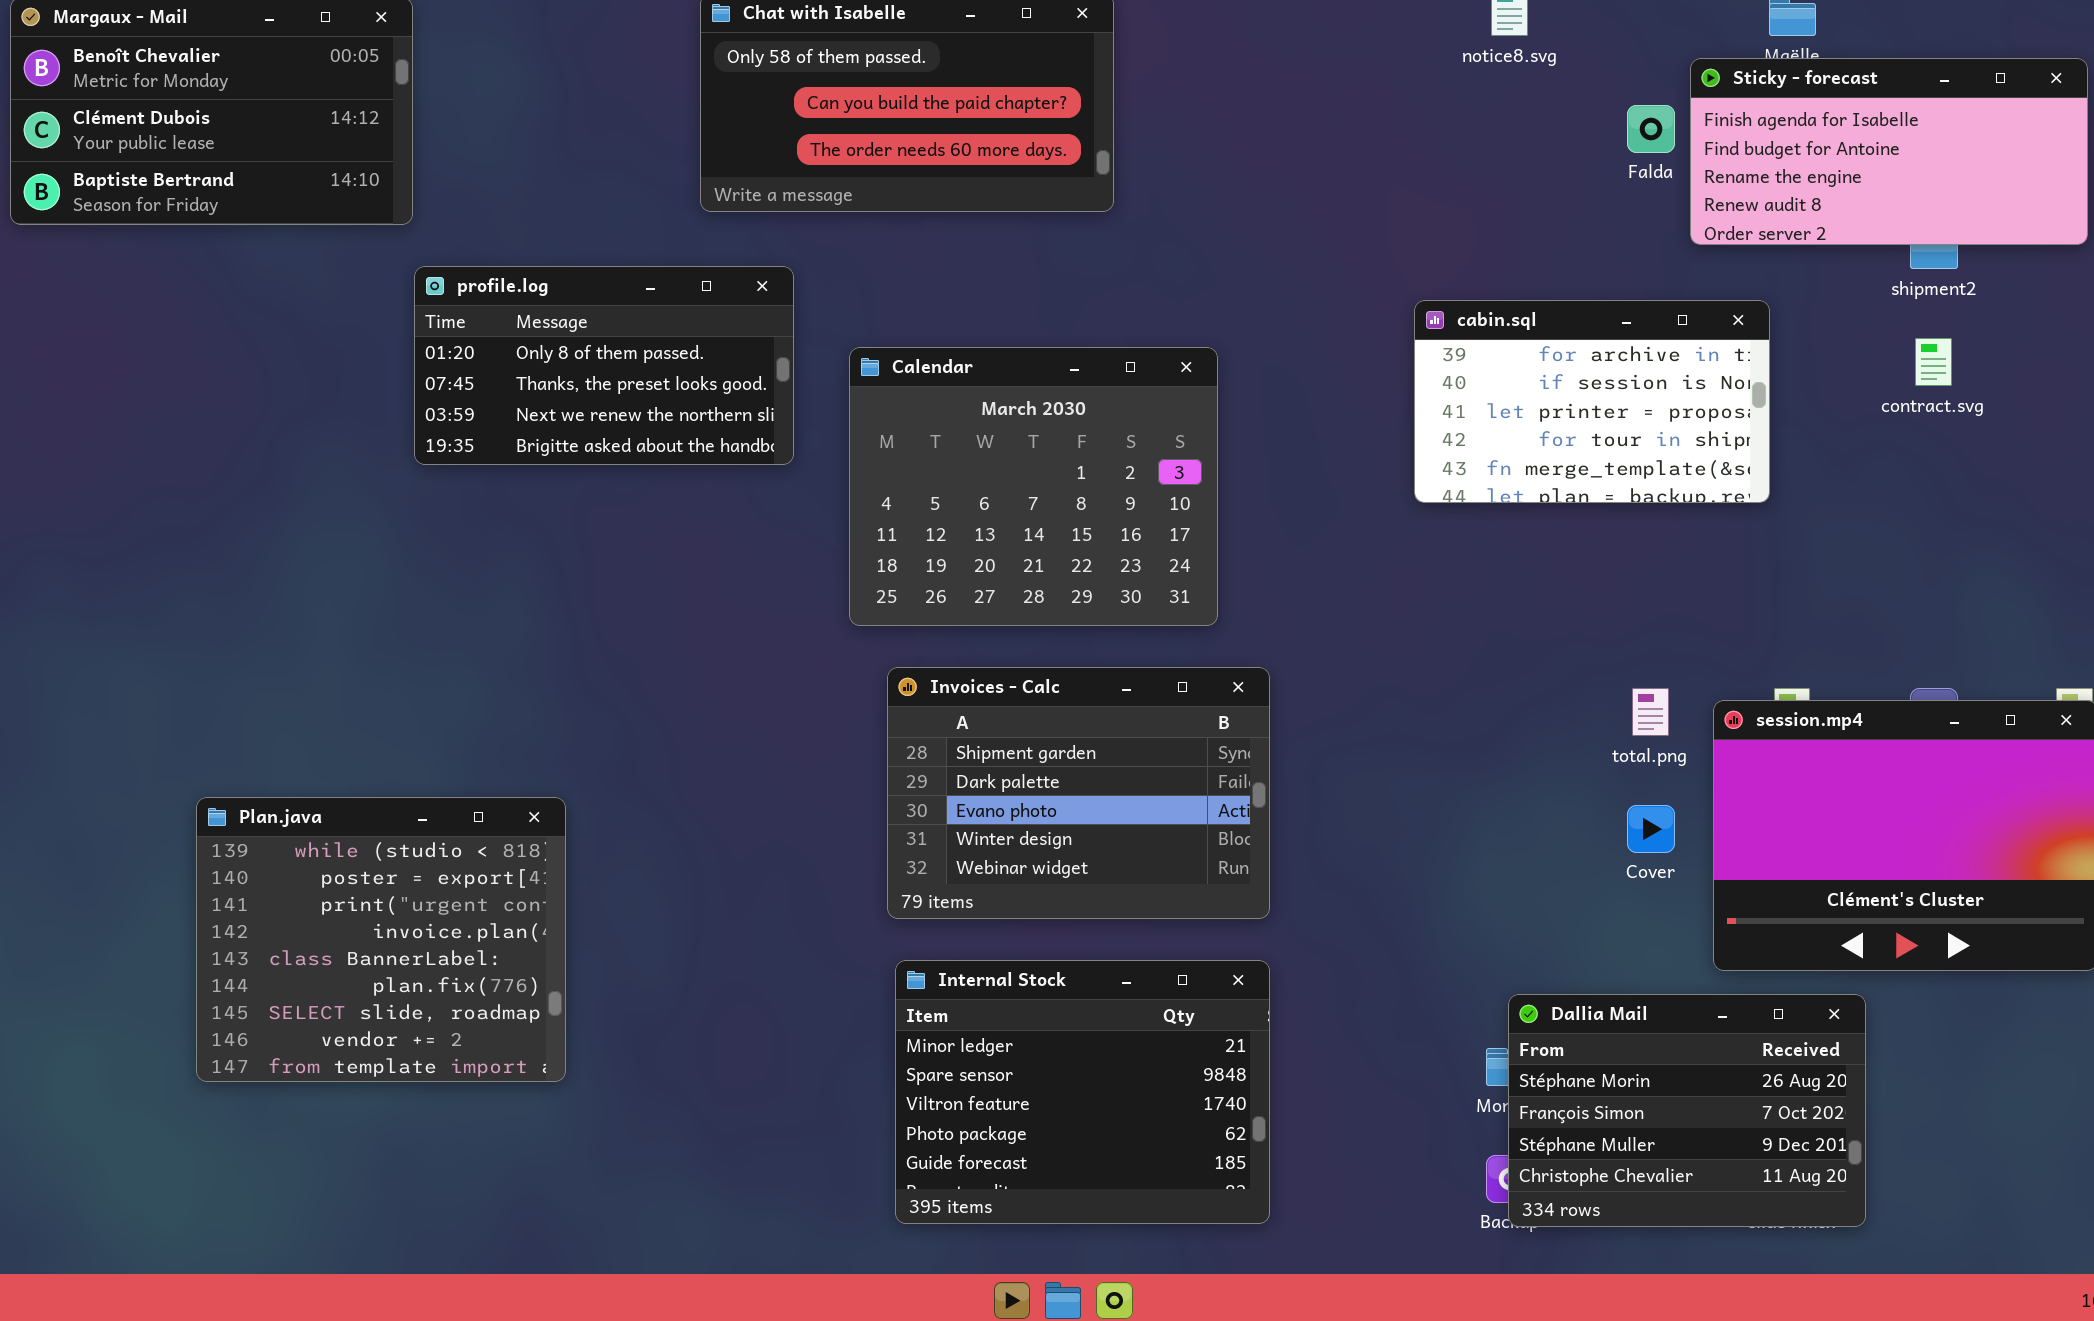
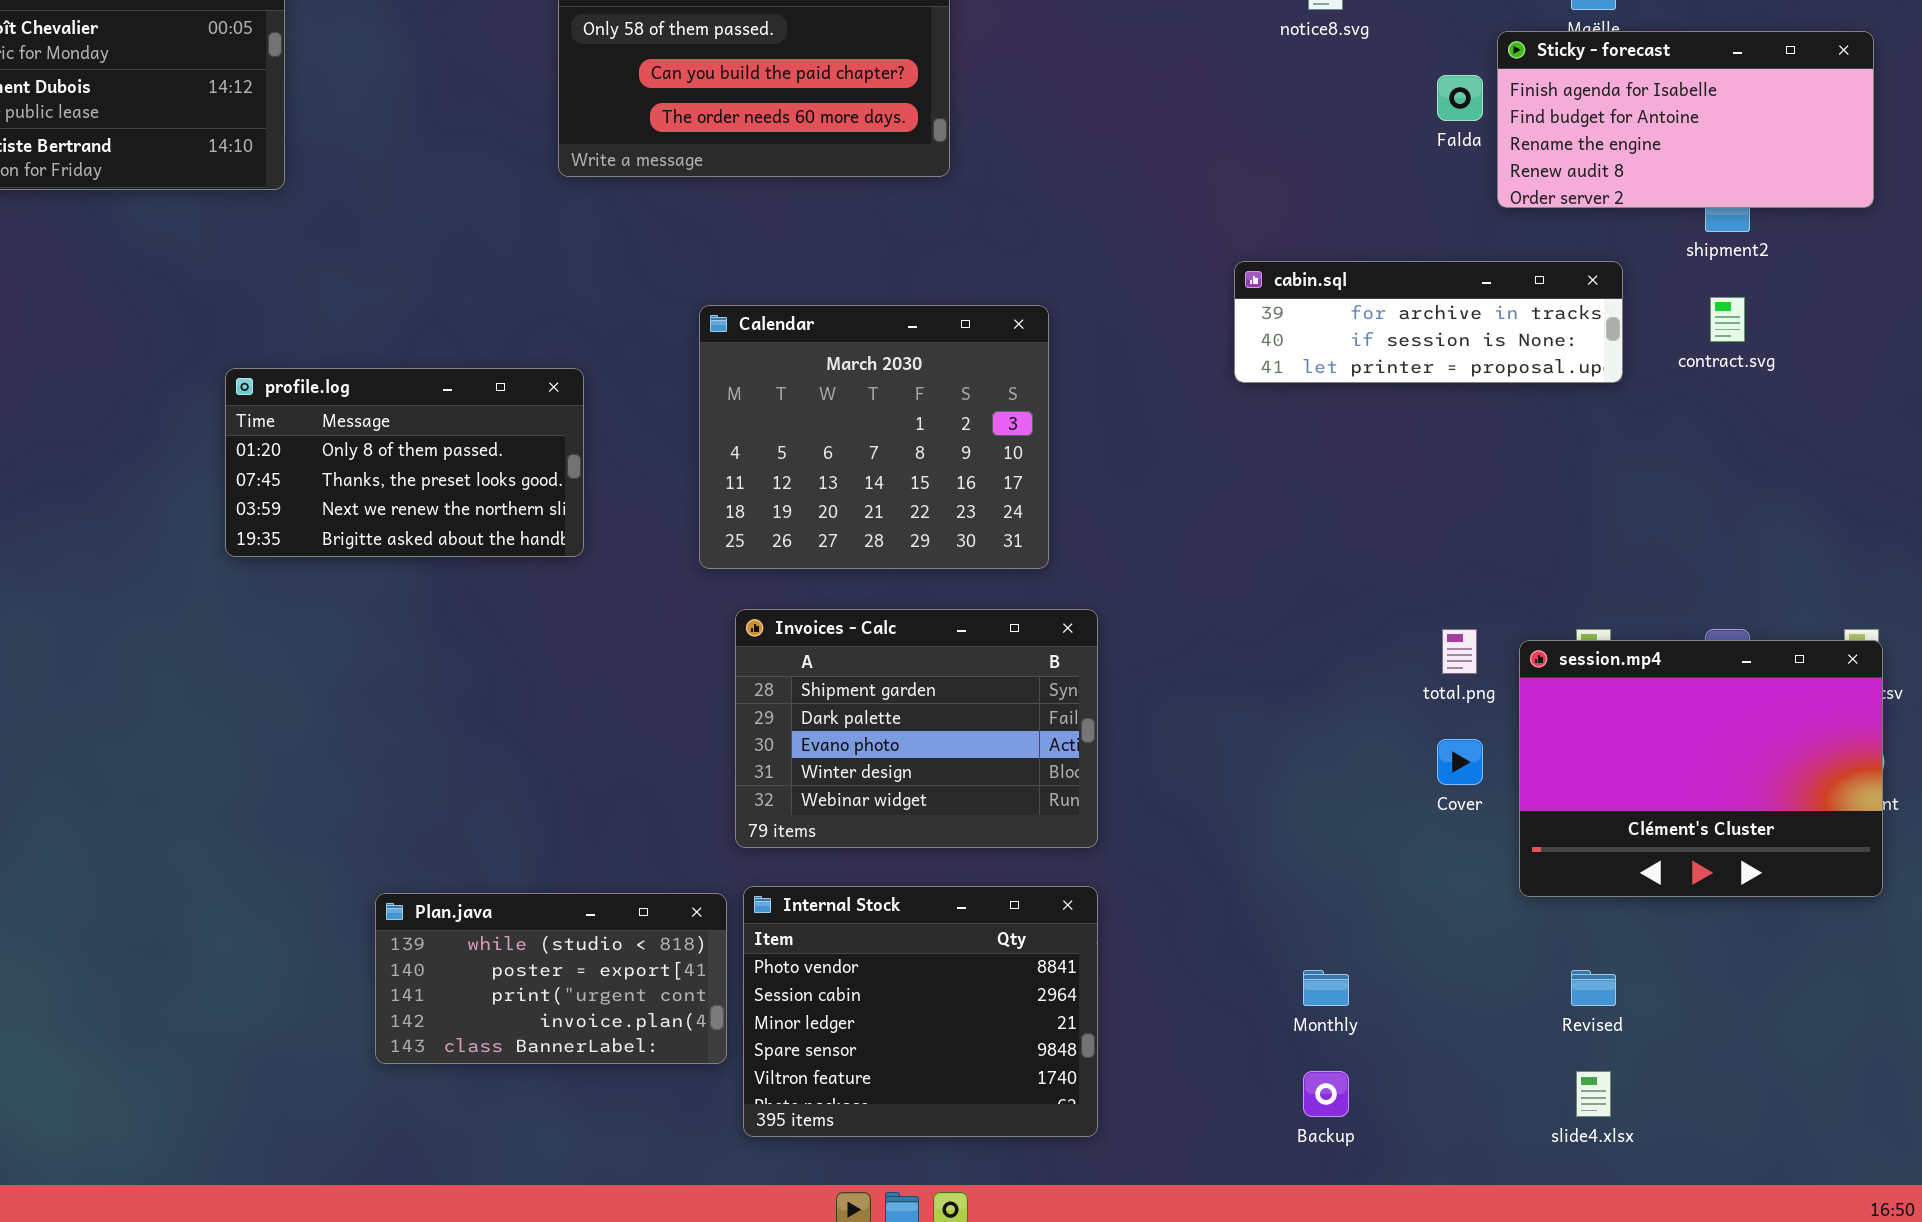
profile.log: [414,266,794,465] -> [225,368,584,557], moved
cabin.sql: [1414,300,1770,503] -> [1234,261,1623,383], resized
Plan.java: [196,797,566,1082] -> [375,893,727,1064], moved, resized
Internal Stock: [895,960,1270,1224] -> [743,886,1098,1137], scrolled up 2 rows
Dallia Mail: [1508,994,1866,1227] -> none, closed

